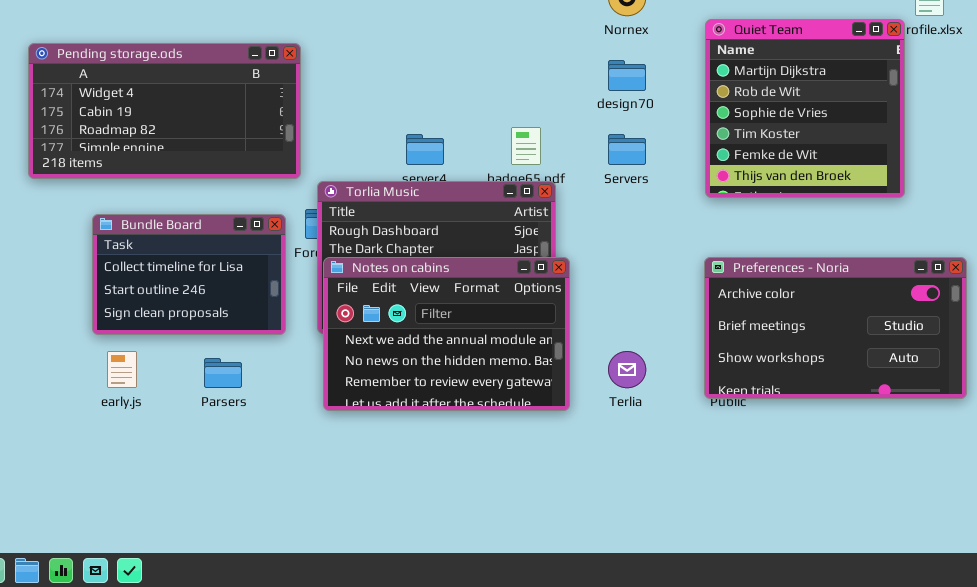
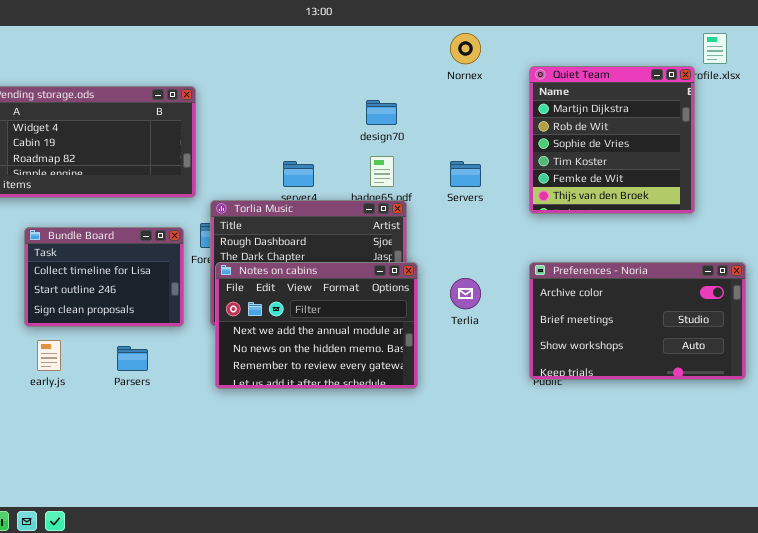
design70: [608,60,646,91] -> [366,100,397,125], moved
Terlia: [608,351,646,388] -> [450,278,481,309], moved

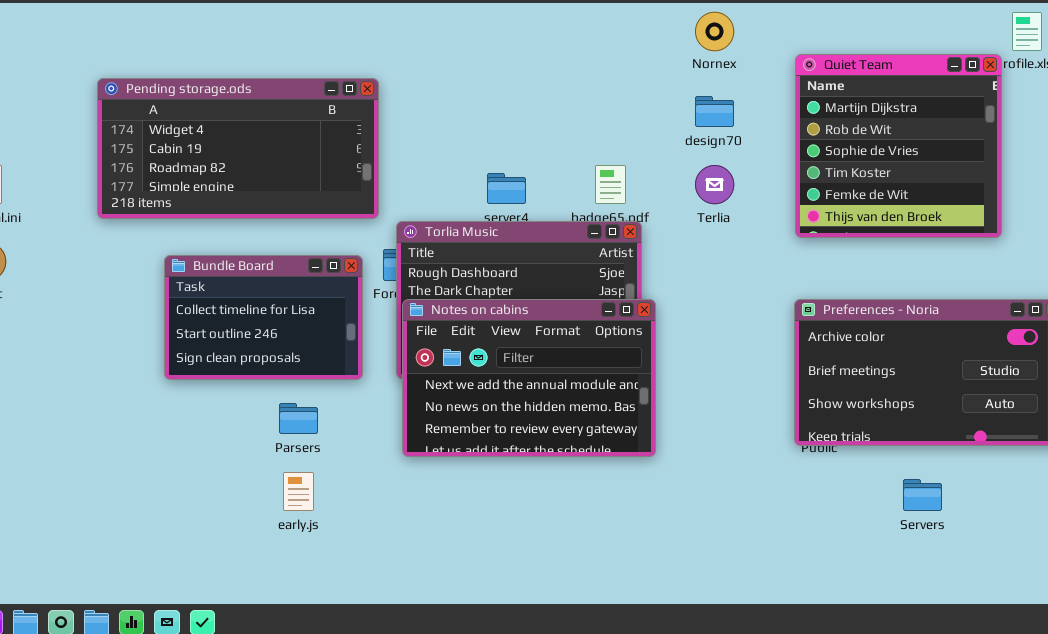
design70: [366,100,397,125] -> [695,96,734,127], moved
Servers: [450,161,481,187] -> [903,479,942,511], moved
Terlia: [450,278,481,309] -> [695,165,734,204], moved
early.js: [37,340,61,371] -> [283,472,314,511], moved

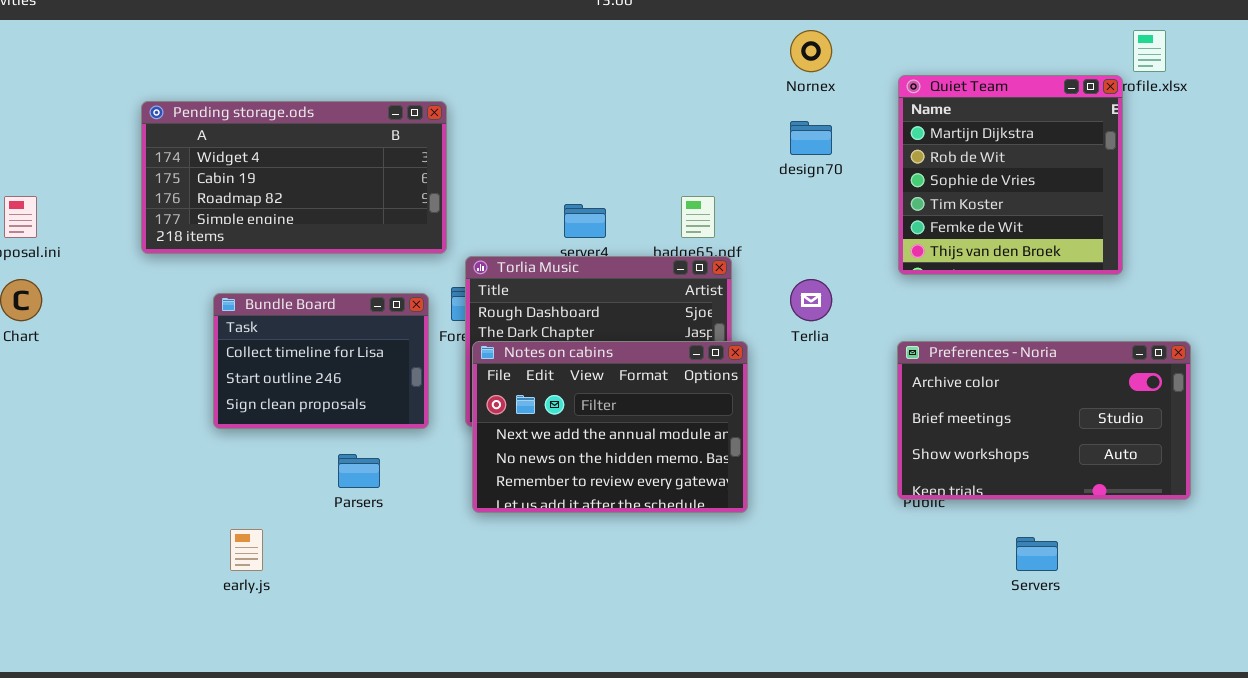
Terlia: [695,165,734,204] -> [790,279,832,321], moved
early.js: [283,472,314,511] -> [230,529,263,571], moved

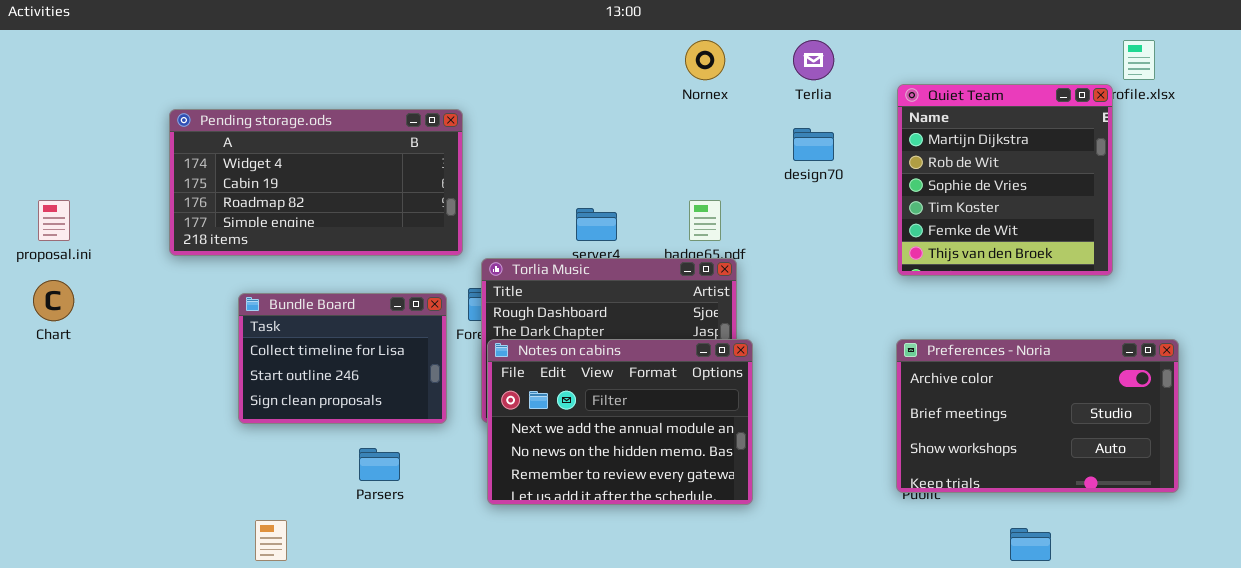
Nornex: [790,30,832,72] -> [685,40,725,80], moved
Terlia: [790,279,832,321] -> [793,40,834,80], moved

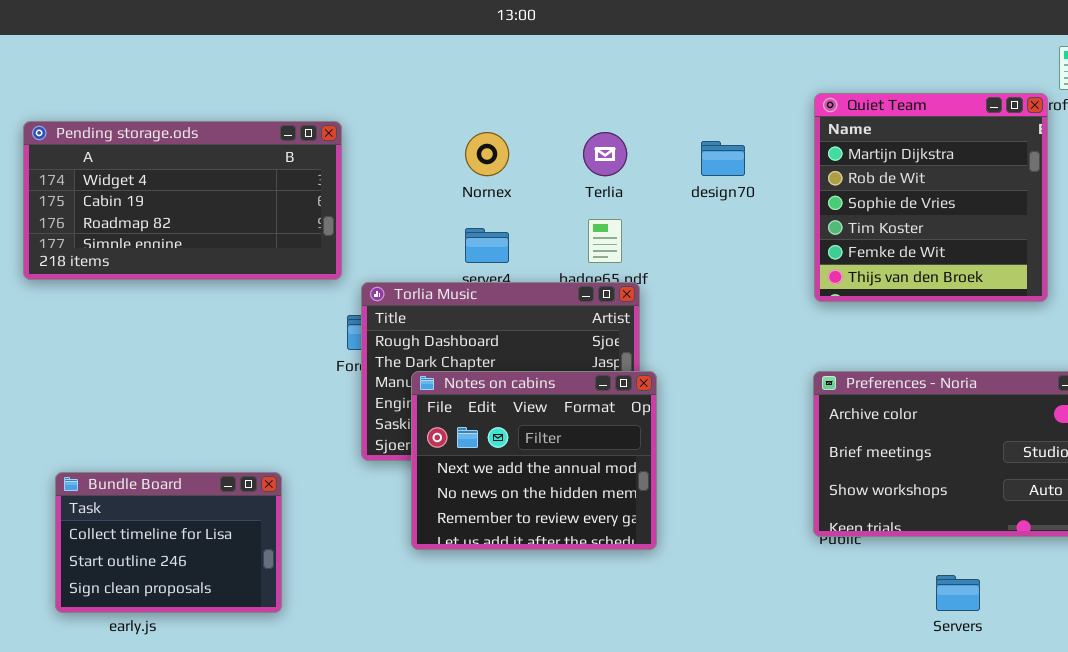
Nornex: [685,40,725,80] -> [465,132,509,176], moved
Terlia: [793,40,834,80] -> [583,132,627,176], moved
Bundle Board: [238,293,447,424] -> [55,472,282,613], moved
Notes on cabins: [487,339,753,505] -> [411,371,657,550], resized

